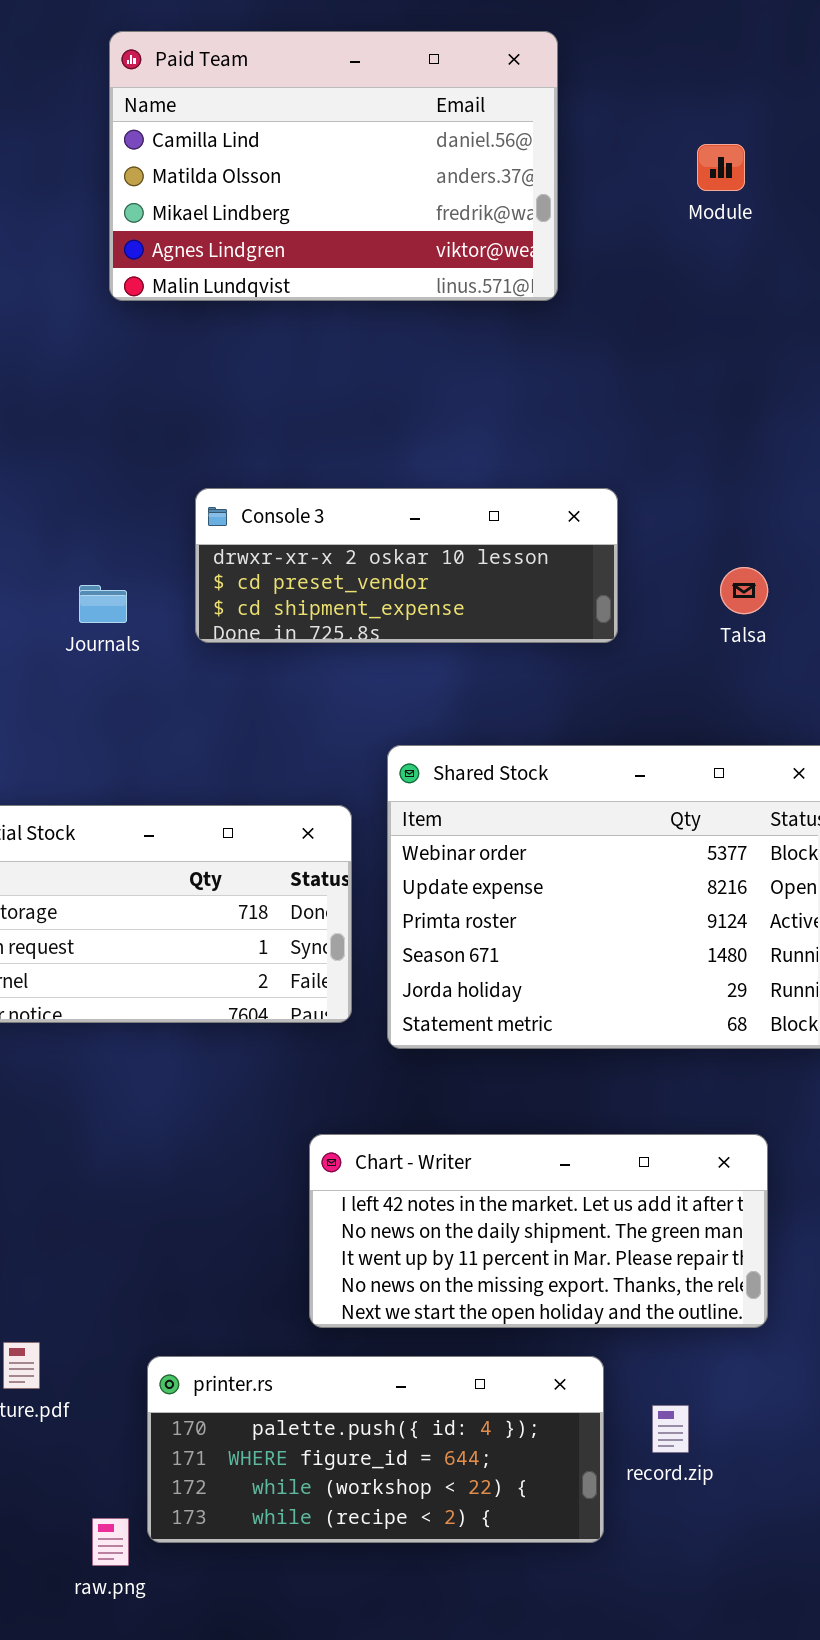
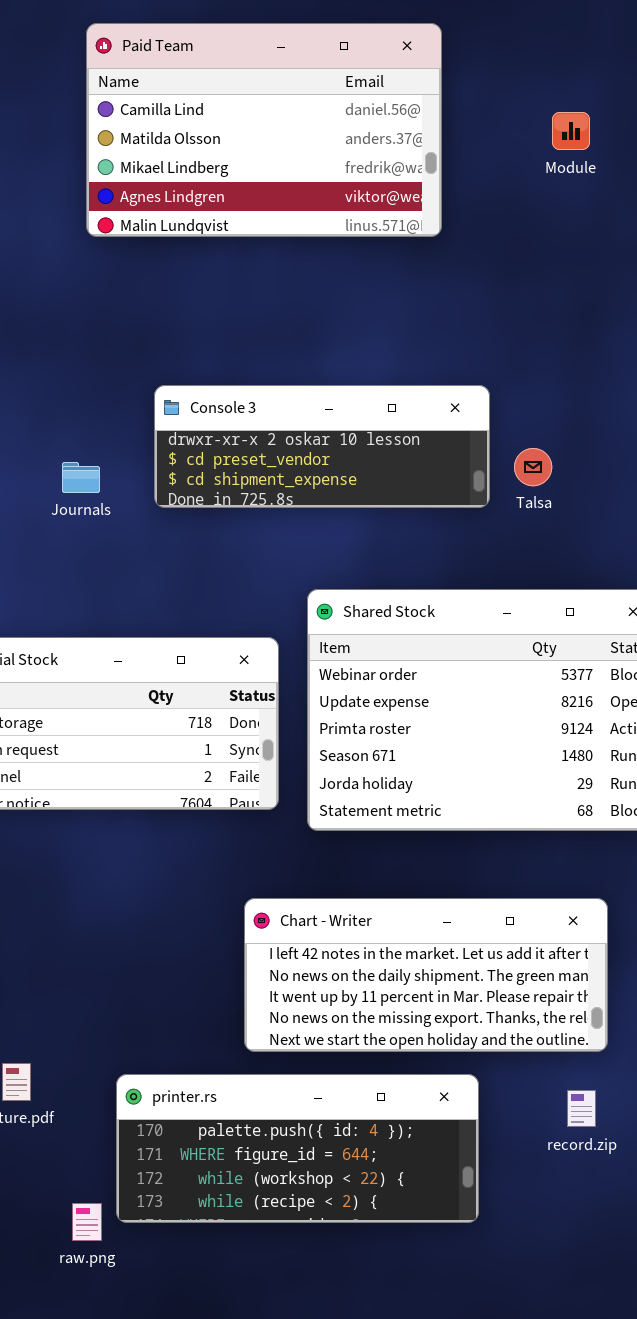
Talsa: [720,567,768,614] -> [514,448,552,486], moved
record.zip: [652,1405,689,1453] -> [567,1090,596,1127], moved

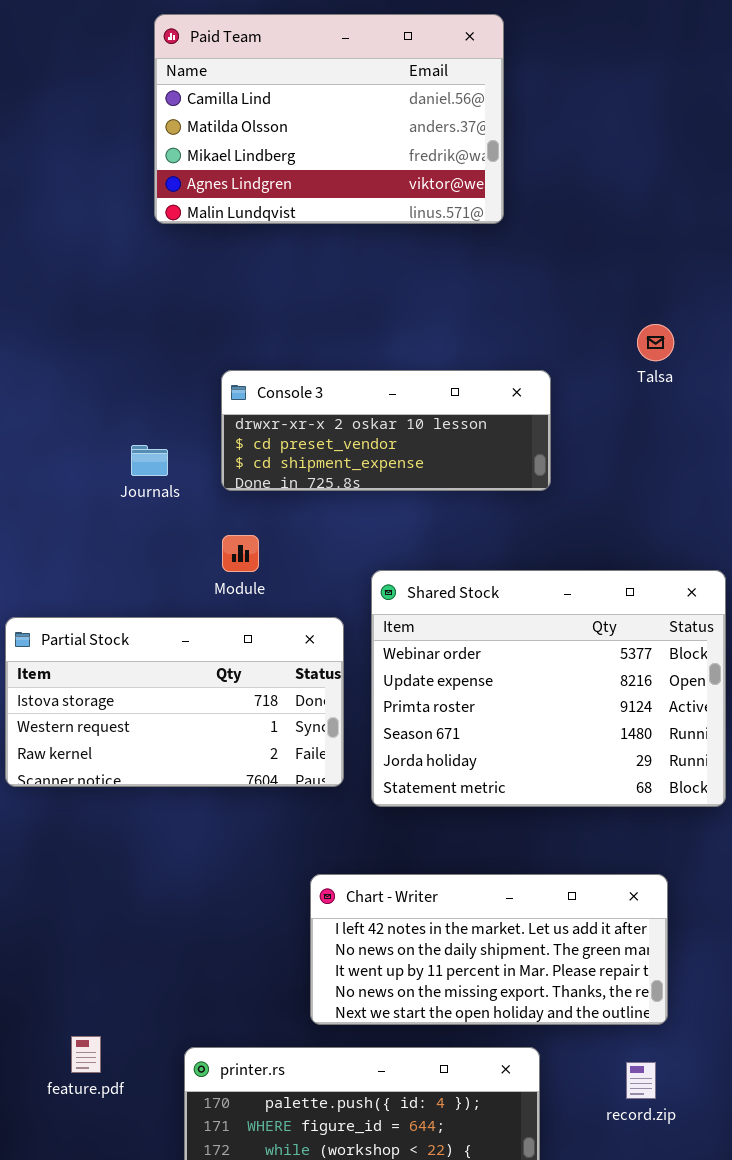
Module: [552,112,590,150] -> [222,535,259,572], moved
Talsa: [514,448,552,486] -> [637,324,674,361], moved

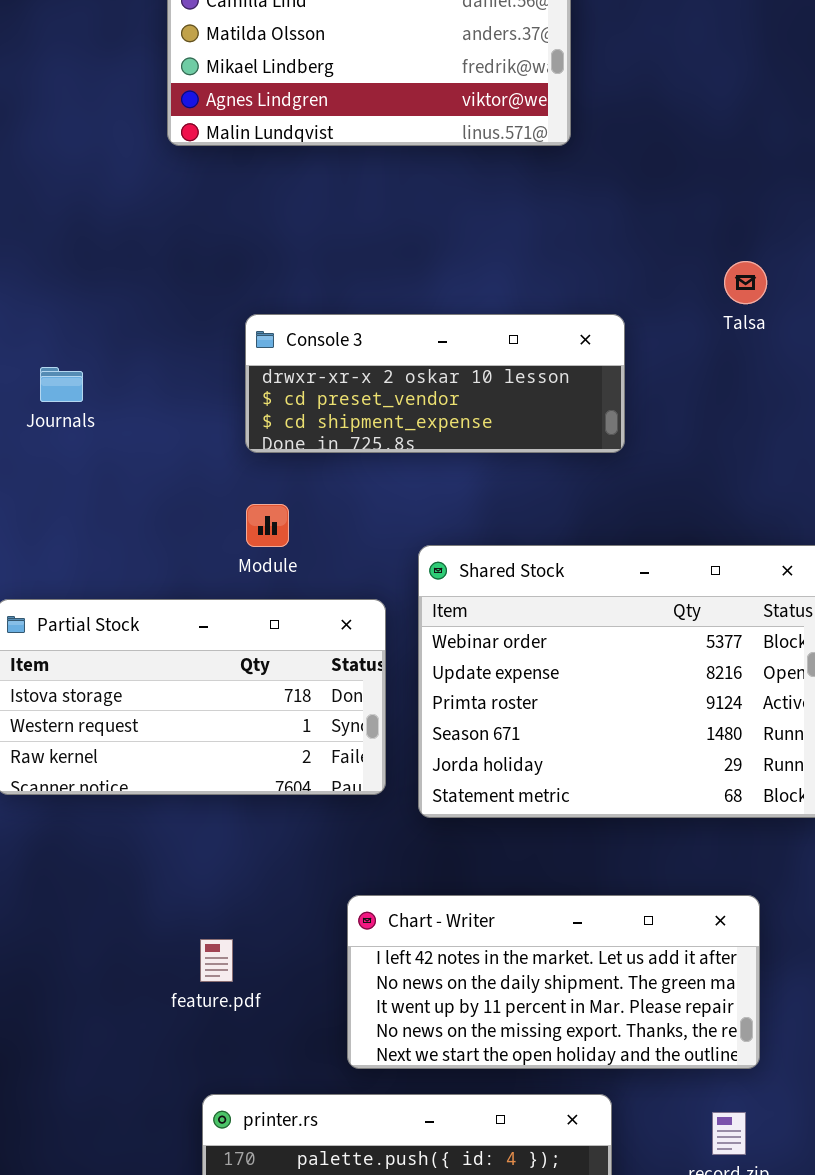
Journals: [131,445,168,476] -> [40,367,83,402], moved
feature.pdf: [71,1036,101,1073] -> [200,939,233,982], moved

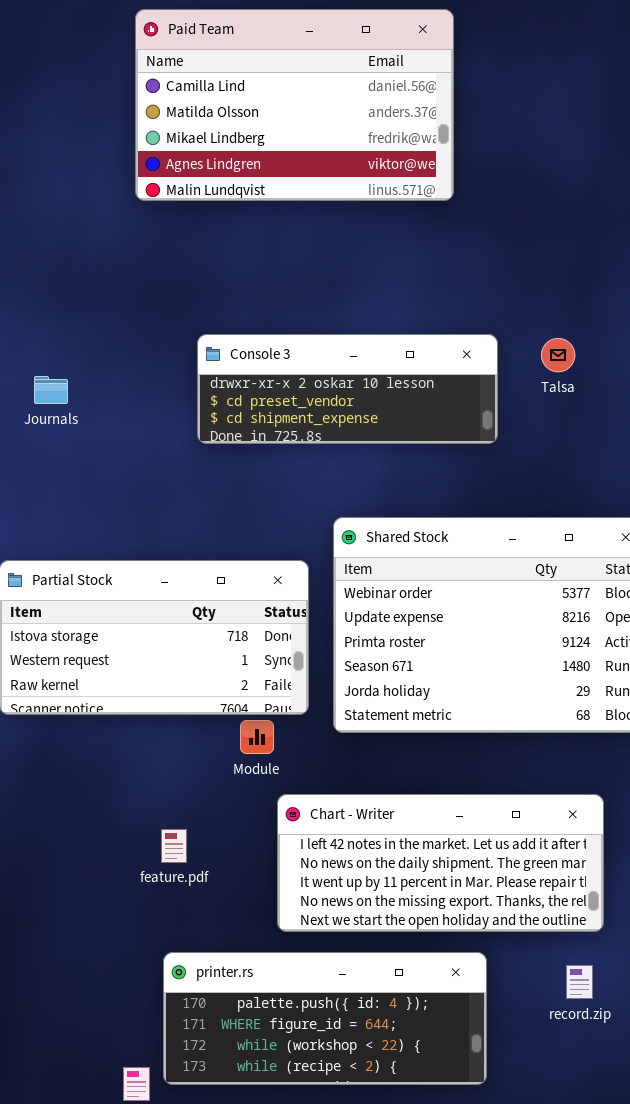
Talsa: [724,261,767,304] -> [541,338,575,372], moved
Module: [246,504,289,547] -> [240,720,274,754], moved

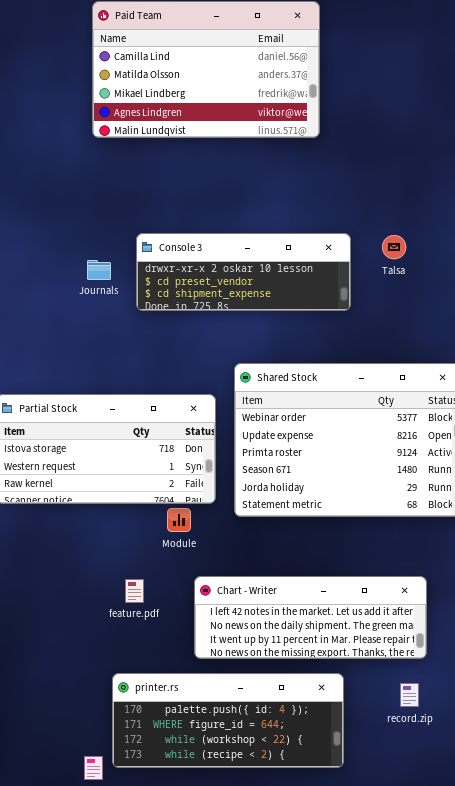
Journals: [34,376,68,404] -> [87,260,111,280], moved
Chart - Writer: [277,794,604,932] -> [194,576,427,659], resized
feature.pdf: [161,829,187,863] -> [125,579,144,603], moved

